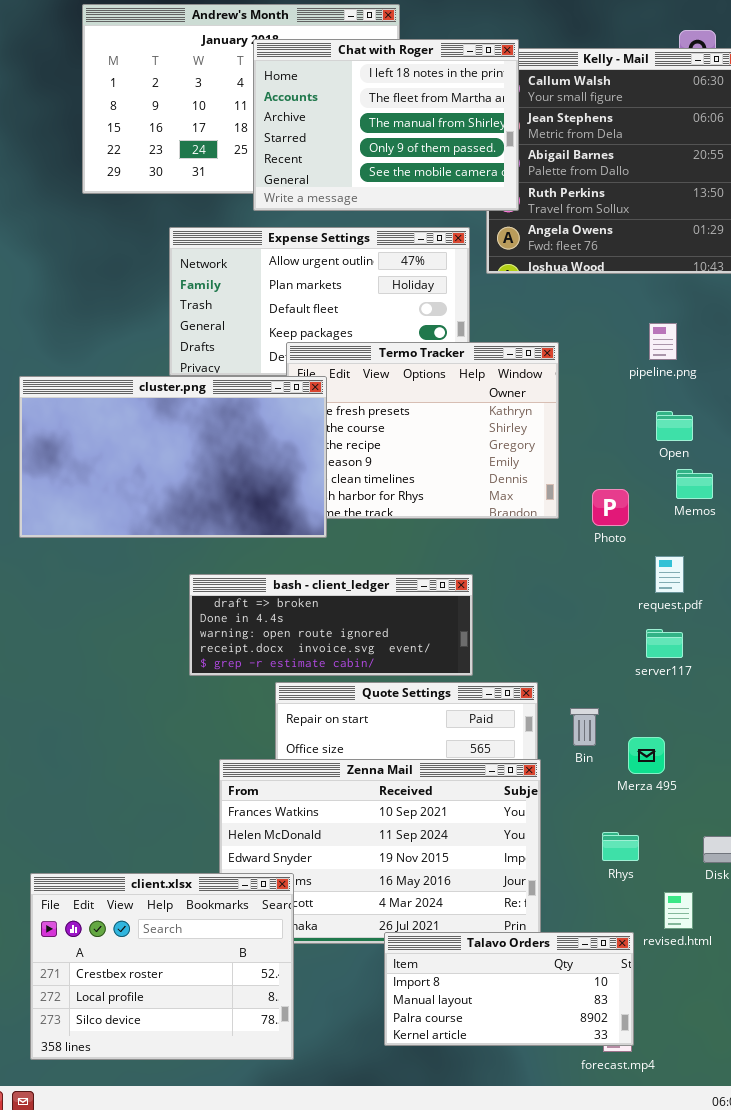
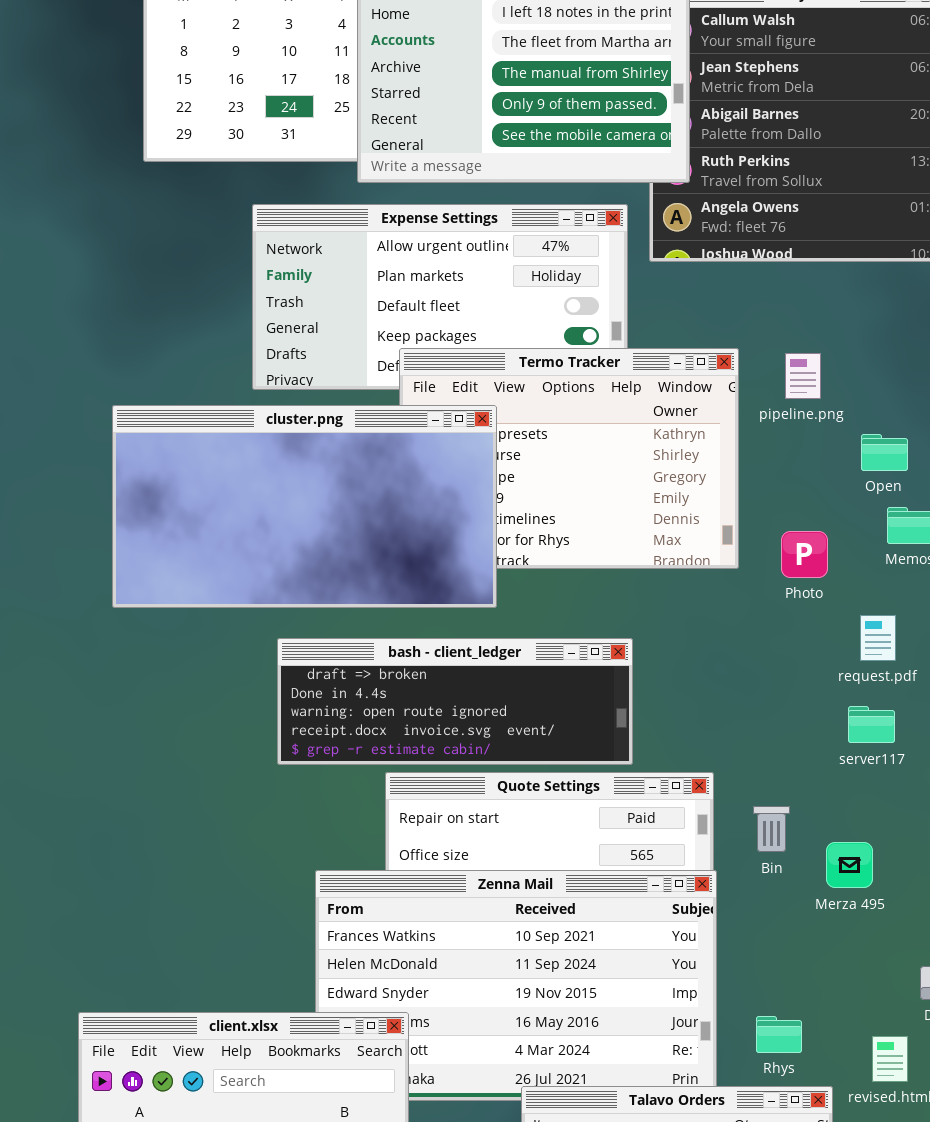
pipeline.png: [649,323,677,360] -> [785,353,821,399], moved
cluster.png: [19,376,327,538] -> [112,405,497,608], moved
Rhys: [602,832,639,861] -> [756,1016,802,1053], moved

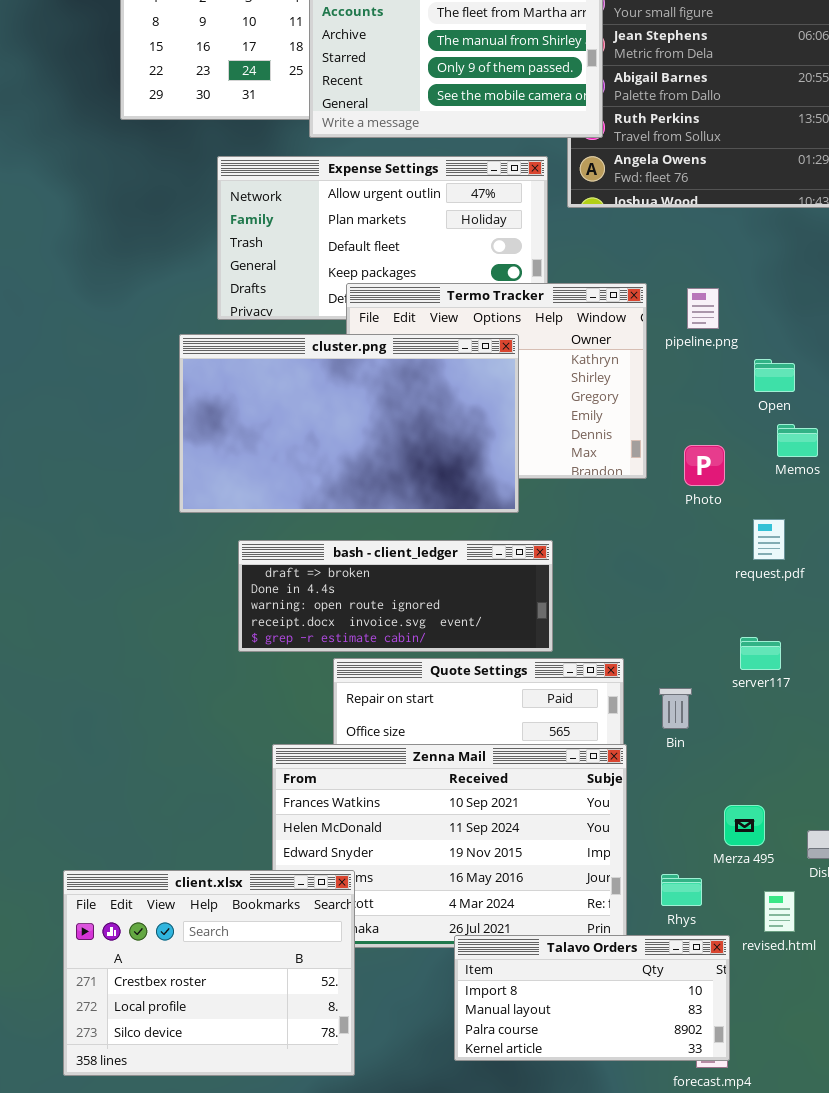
cluster.png: [112,405,497,608] -> [179,334,519,513], moved
server117: [848,706,895,743] -> [740,637,781,670], moved
Merza 495: [826,842,873,888] -> [724,805,765,846], moved

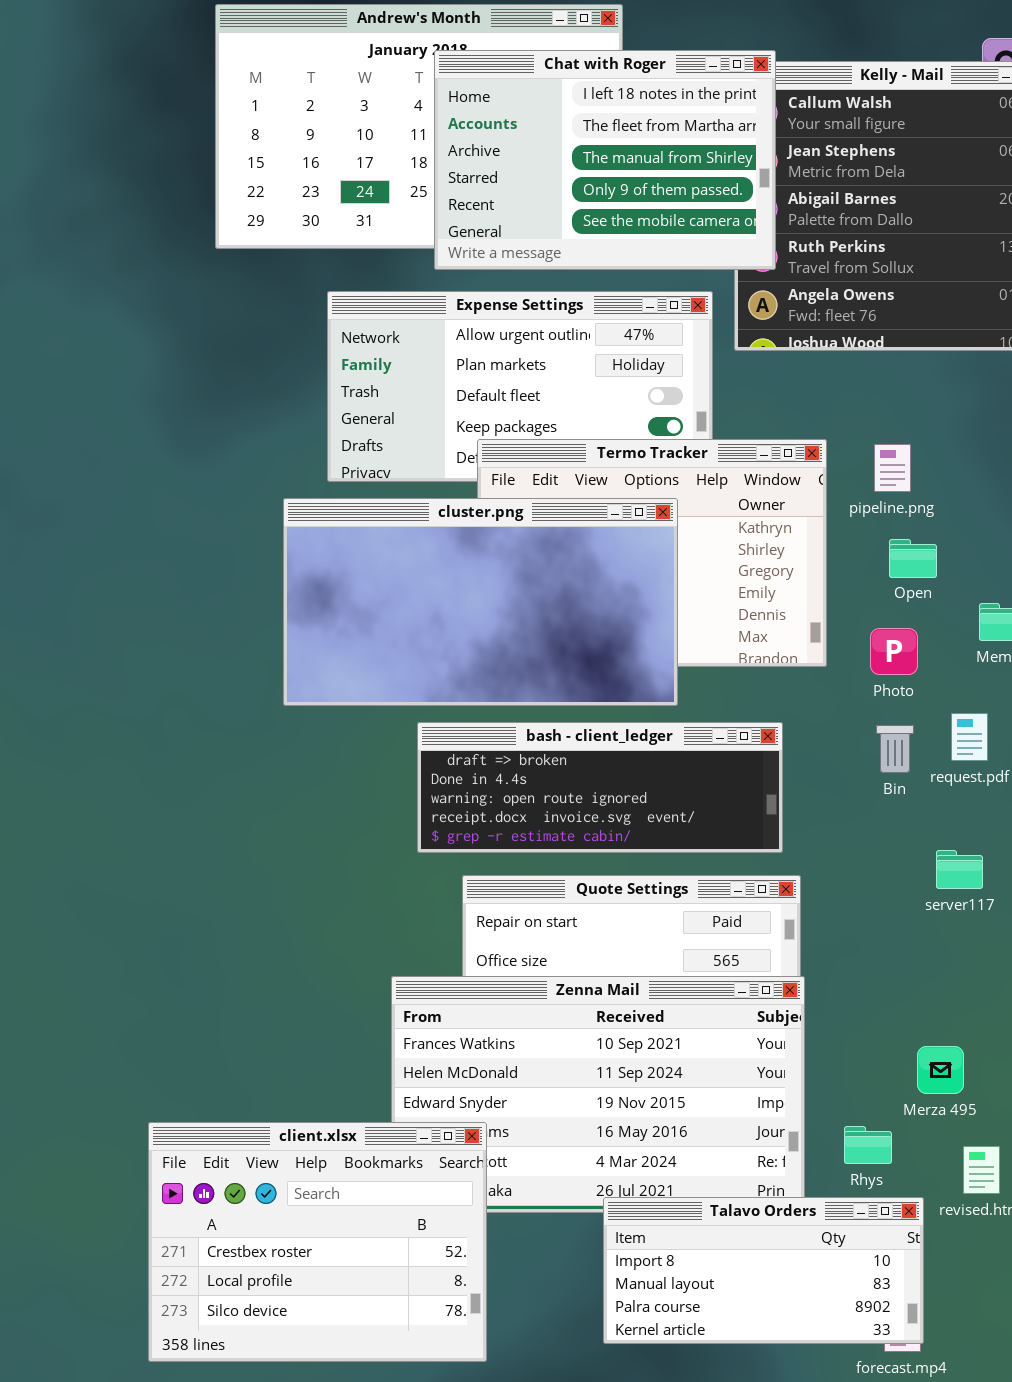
Open: [754,359,795,392] -> [889,539,937,578], moved
bash - client_ledger: [238,540,553,652] -> [417,722,783,853], moved
Bin: [659,688,692,729] -> [876,725,914,773], moved

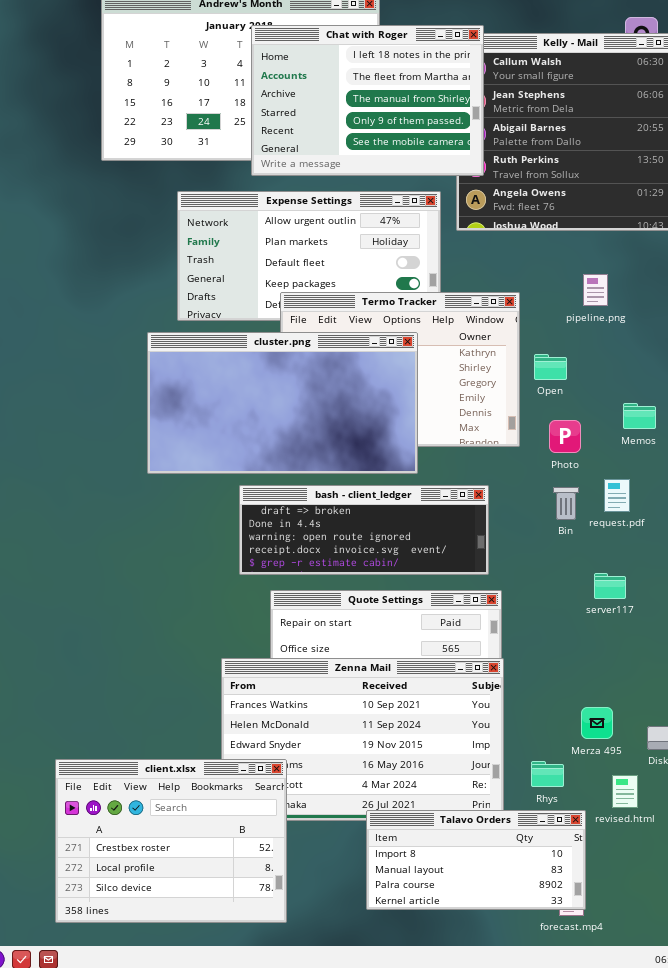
pipeline.png: [874,444,911,492] -> [583,274,608,306], moved
Open: [889,539,937,578] -> [534,354,567,380], moved

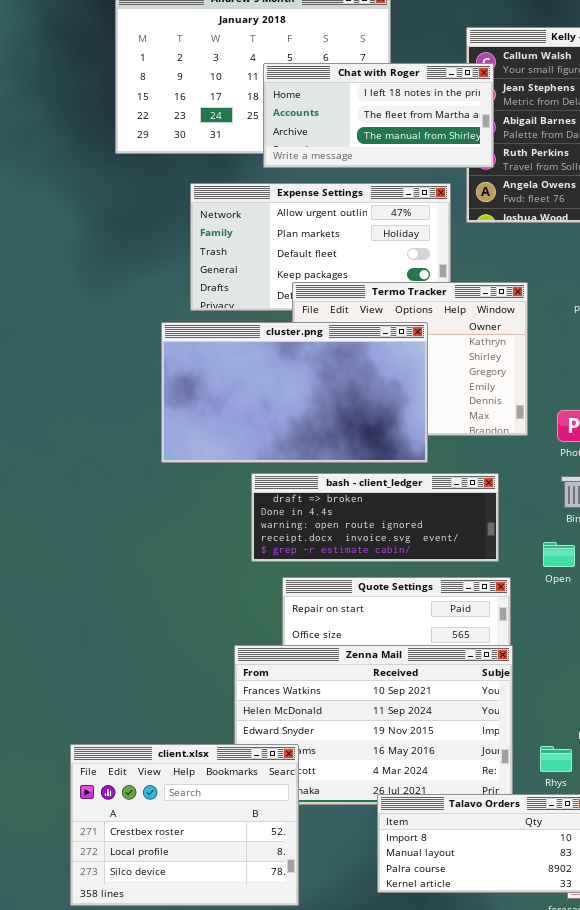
Chat with Roger: [251,25,484,176] -> [263,63,494,168], resized
Open: [534,354,567,380] -> [543,542,575,567], moved

